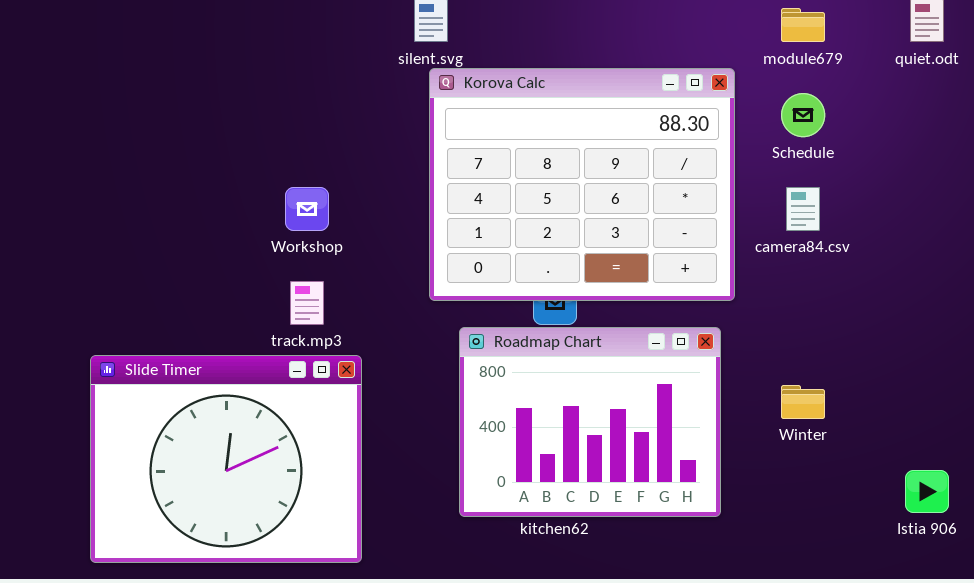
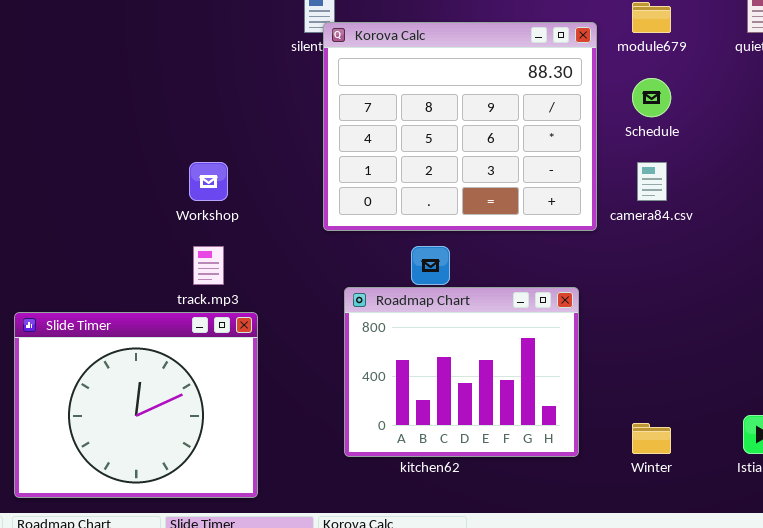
Korova Calc: [429,68,735,301] -> [323,22,597,231], moved
Winter: [781,385,825,419] -> [632,423,671,454], moved

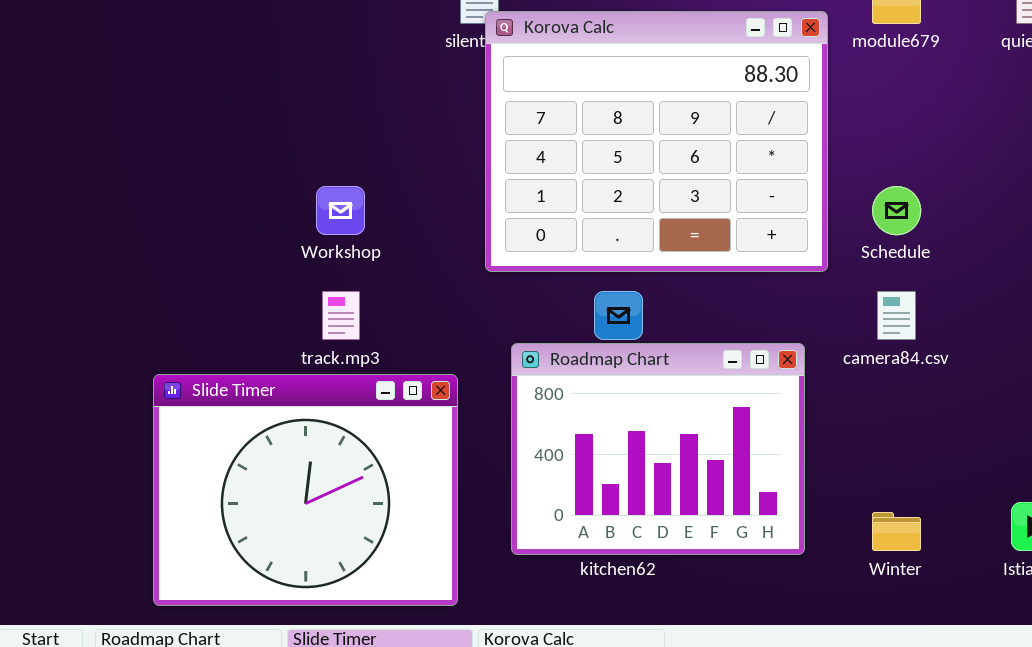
Schedule: [632,78,671,117] -> [872,186,921,235], moved
camera84.csv: [637,162,667,201] -> [877,291,916,340], moved
Slide Timer: [14,312,258,498] -> [153,374,458,606], moved

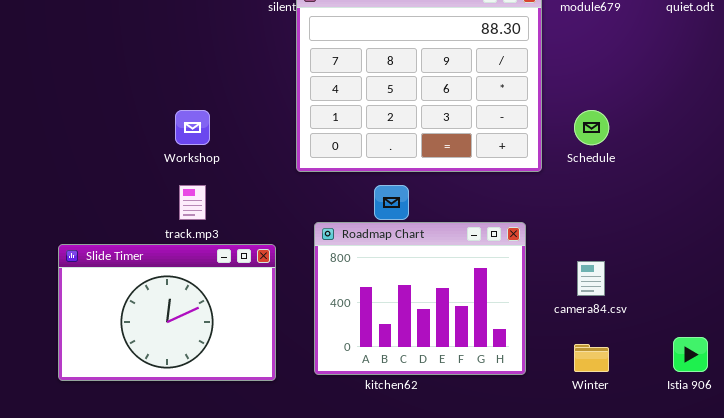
camera84.csv: [877,291,916,340] -> [577,261,605,296], moved
Slide Timer: [153,374,458,606] -> [58,244,276,381], resized

